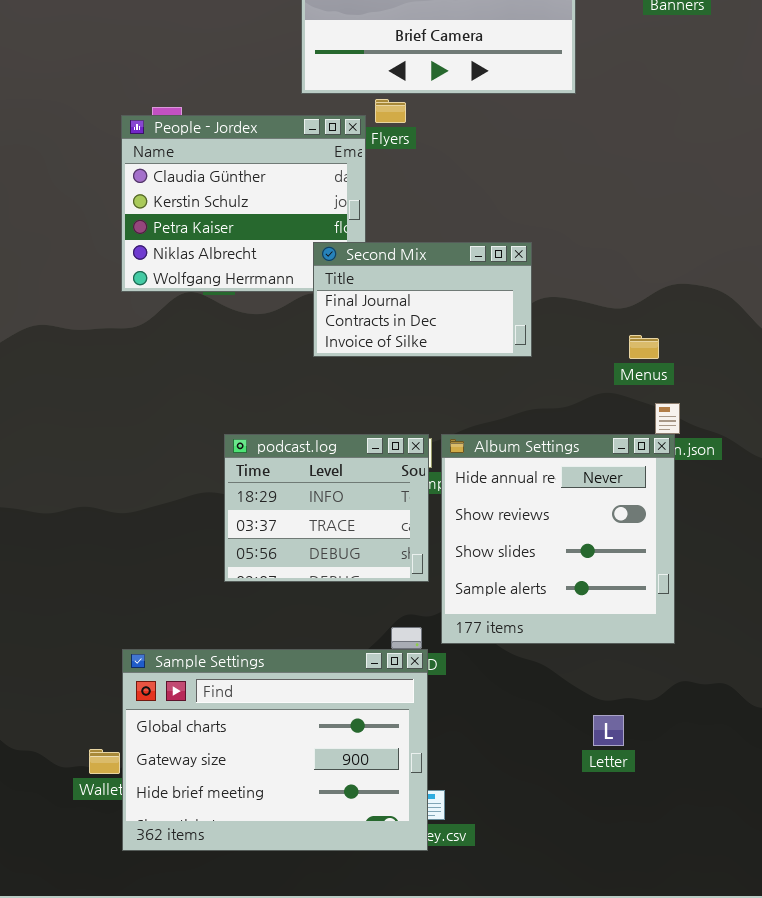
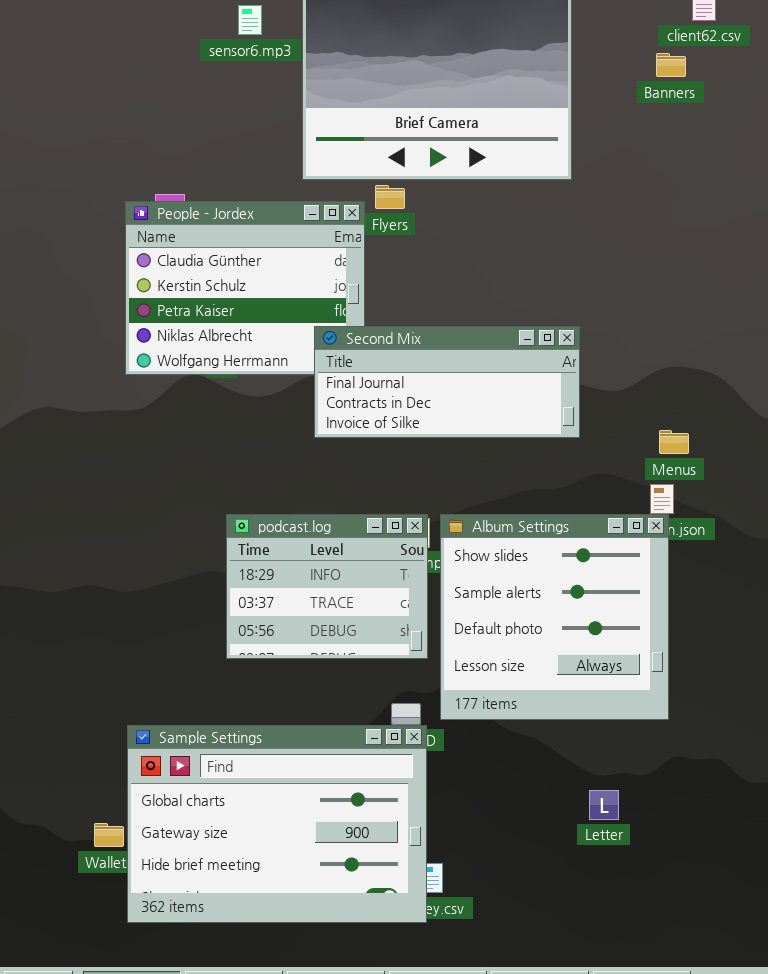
Second Mix: [313,242,532,357] -> [314,326,580,438], resized
Menus: [629,335,659,359] -> [659,430,689,454], moved
Album Settings: [441,434,675,644] -> [440,514,669,720], scrolled down 2 rows

